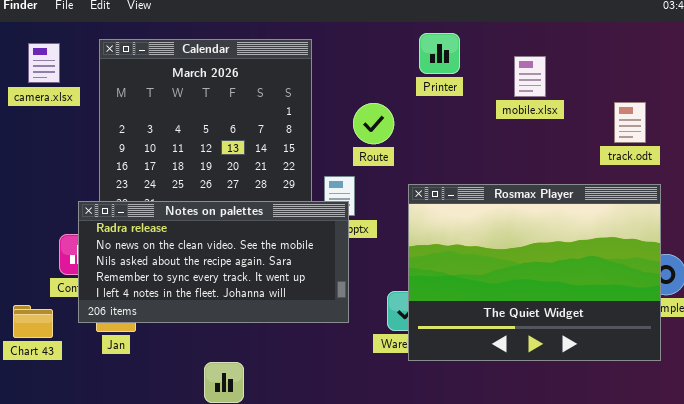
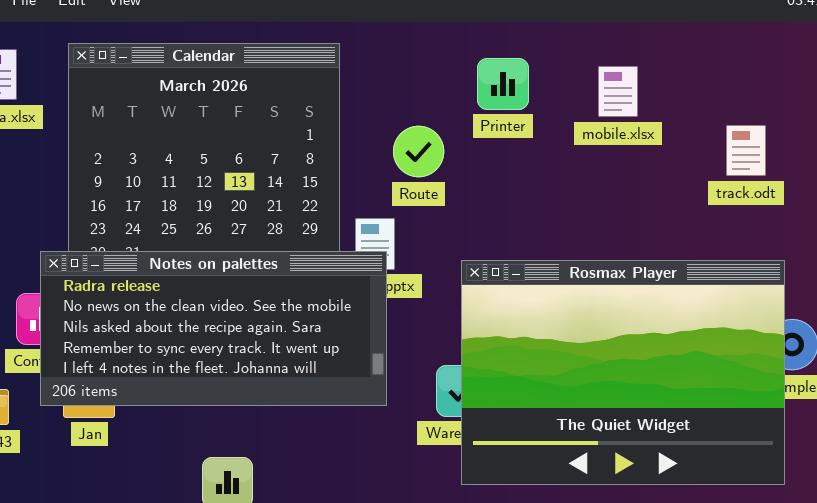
Printer: [419,33,460,74] -> [477,58,529,110], moved
Rosmax Player: [408,184,661,361] -> [461,260,785,485], moved

